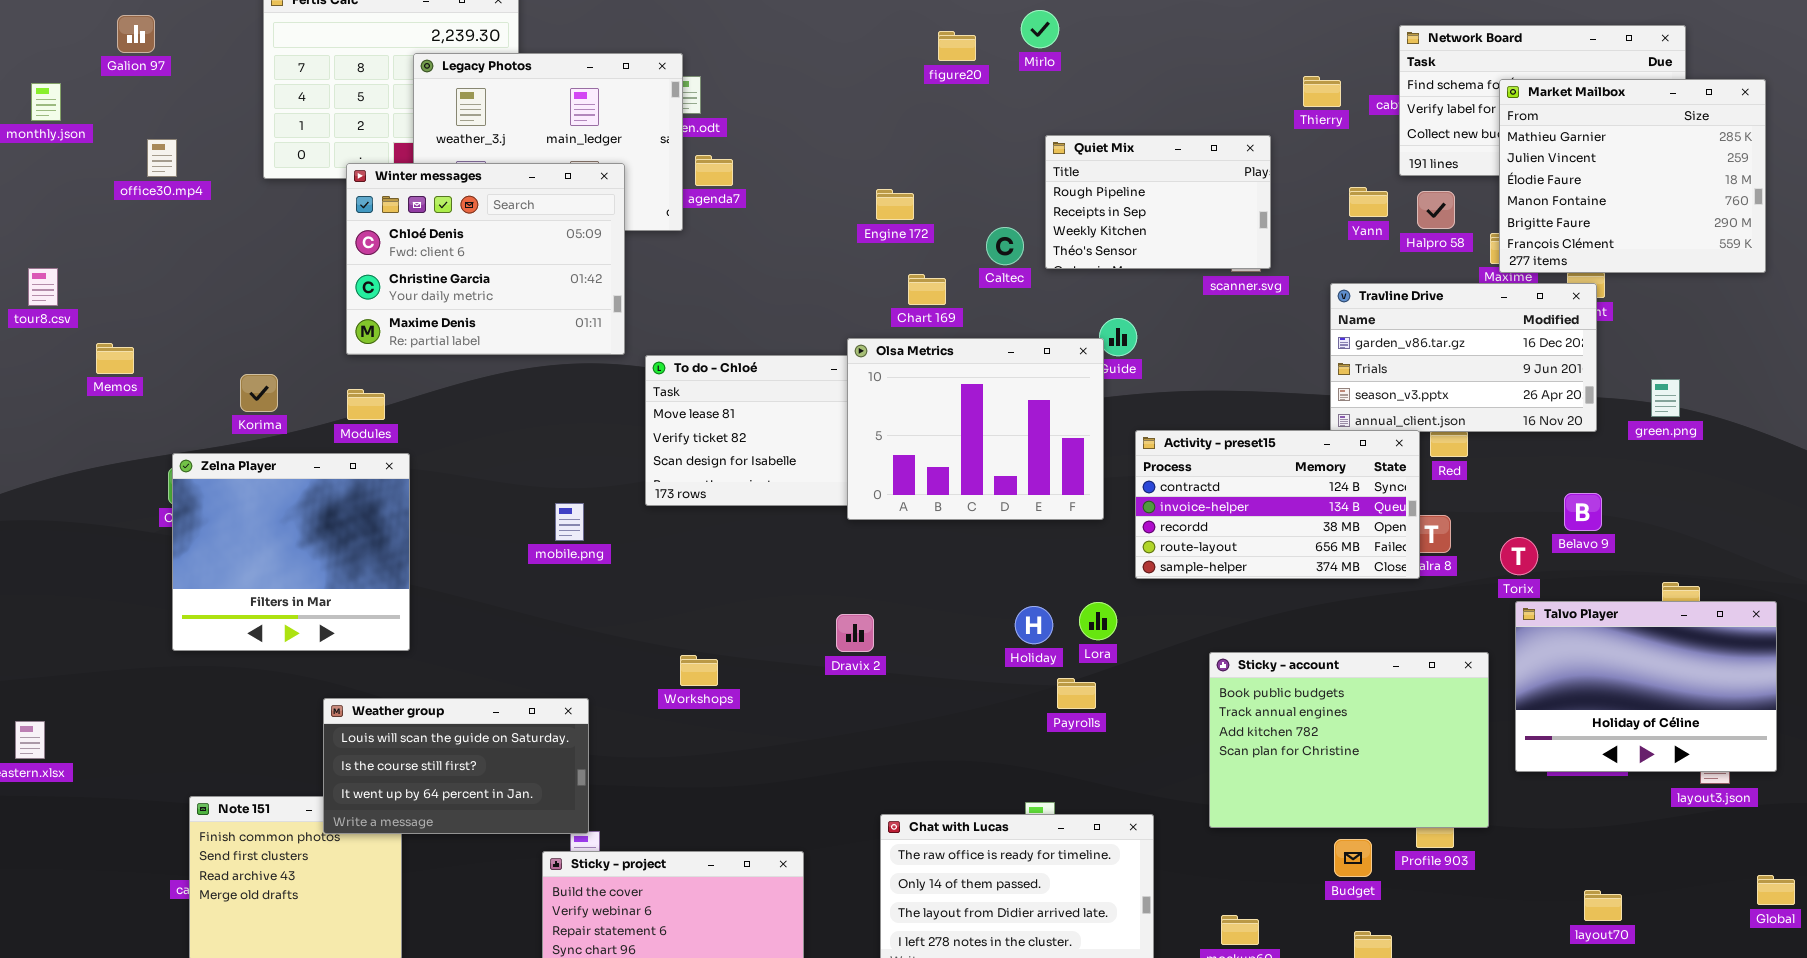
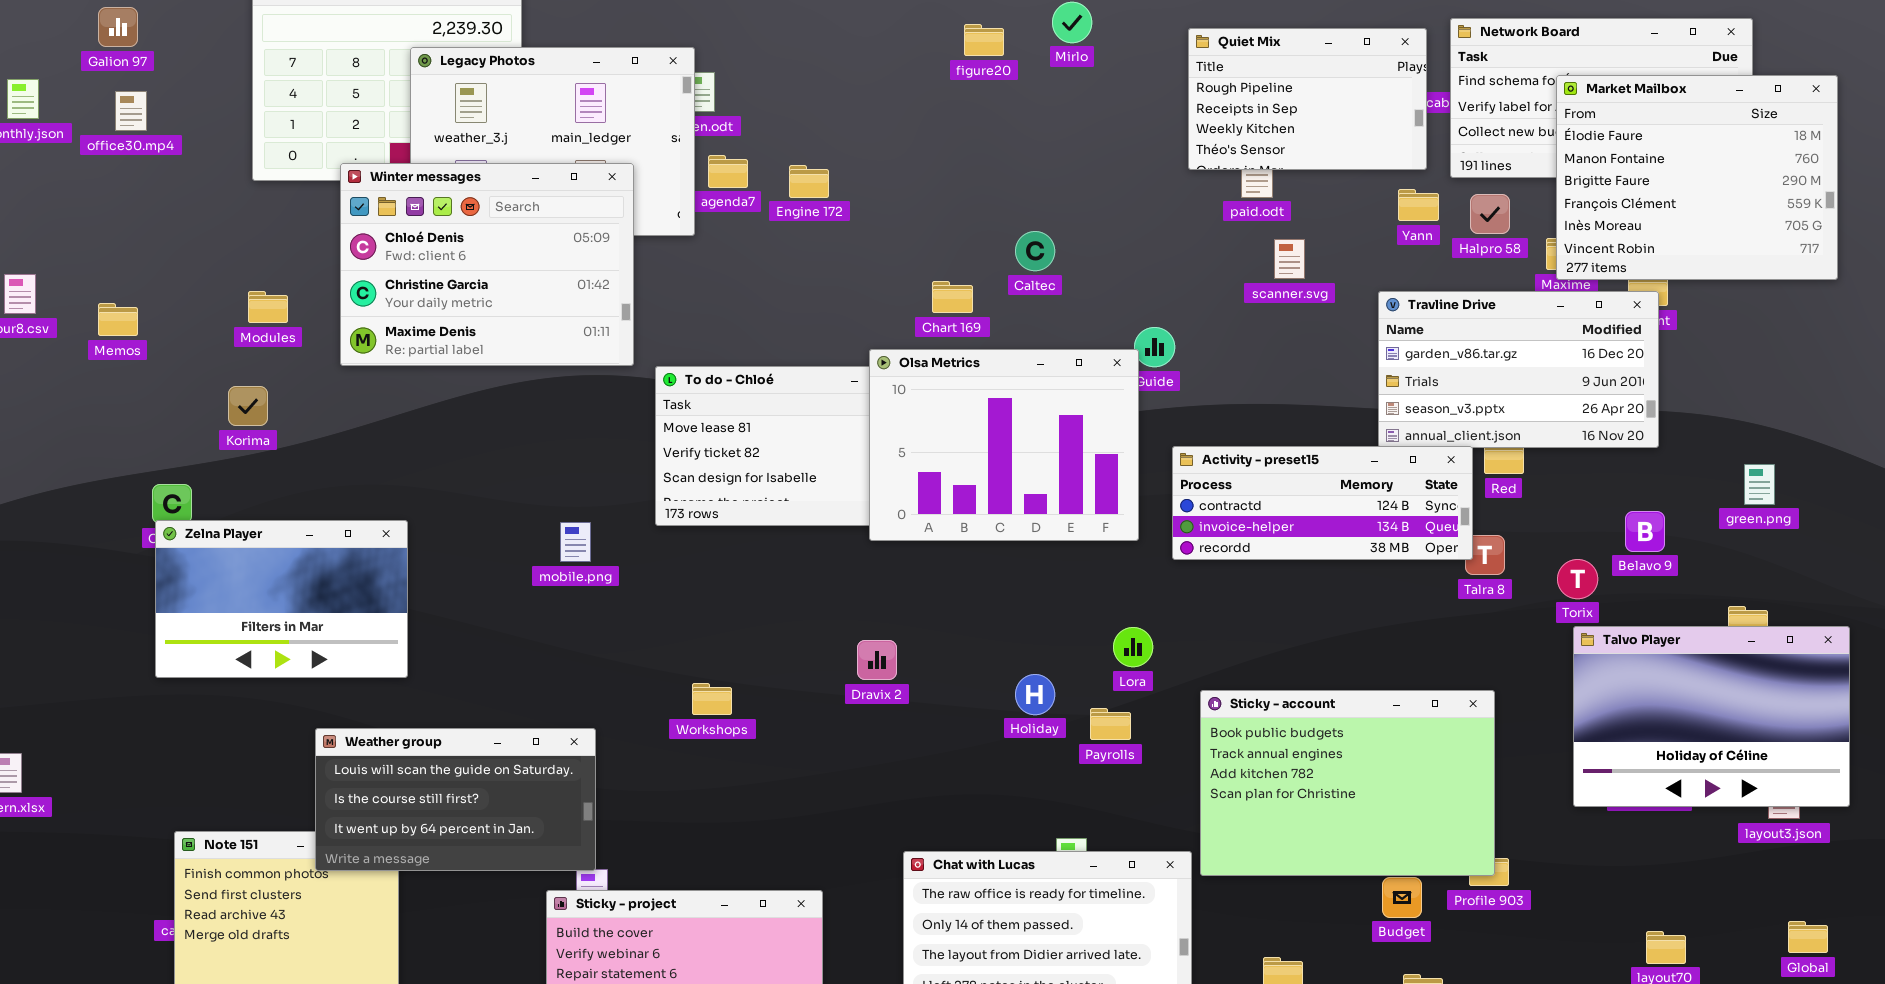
Market Mailbox: [1499,79,1766,273] -> [1556,75,1838,280], scrolled down 2 rows
Quiet Mix: [1045,135,1271,269] -> [1188,28,1427,170], moved
office30.mp4: [147,139,177,177] -> [115,91,147,131], moved
Engine 172: [876,189,914,220] -> [789,165,829,198], moved
Memos: [96,343,134,374] -> [98,303,138,336], moved
green.png: [1651,379,1680,417] -> [1744,464,1775,505], moved
Modules: [347,389,385,420] -> [248,291,288,323], moved
Activity - preset15: [1135,430,1420,579] -> [1172,446,1473,560], resized
Zelna Player: [172,453,410,651] -> [155,520,408,678], resized
Holiday: [1015,606,1053,644] -> [1015,674,1055,715], moved
Sticky - account: [1209,652,1489,828] -> [1200,690,1495,876], moved
Global: [1757,875,1795,905] -> [1788,921,1828,953], moved

